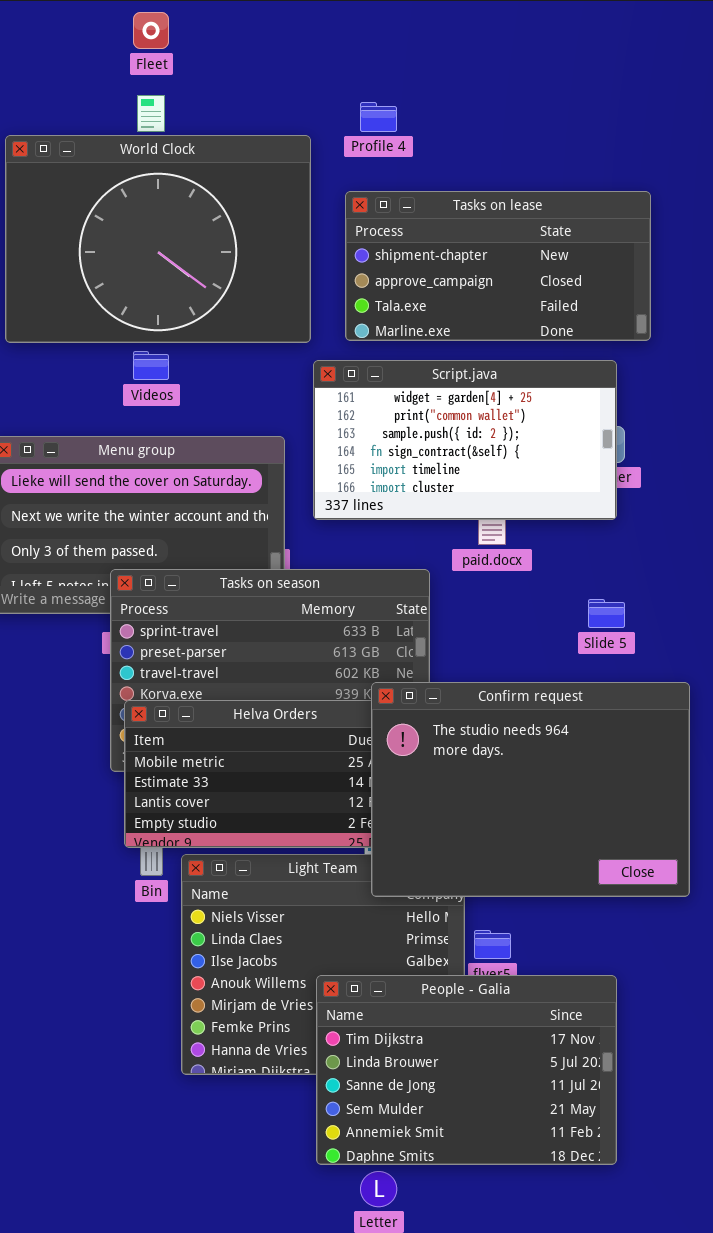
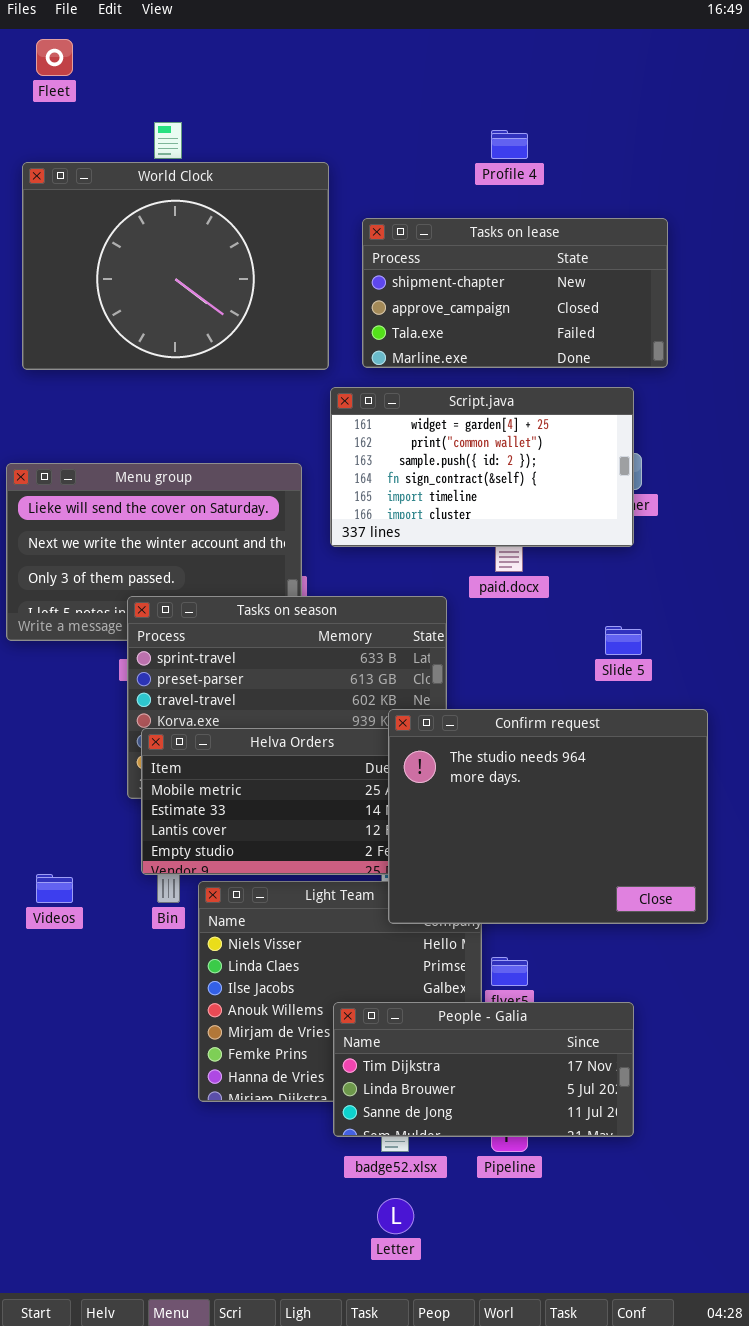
Fleet: [133,12,169,49] -> [36,39,73,76], moved
Profile 4: [360,102,397,132] -> [491,130,528,159], moved
Videos: [133,351,169,380] -> [36,874,73,903], moved
People - Galia: [316,975,617,1165] -> [333,1002,634,1137], resized

